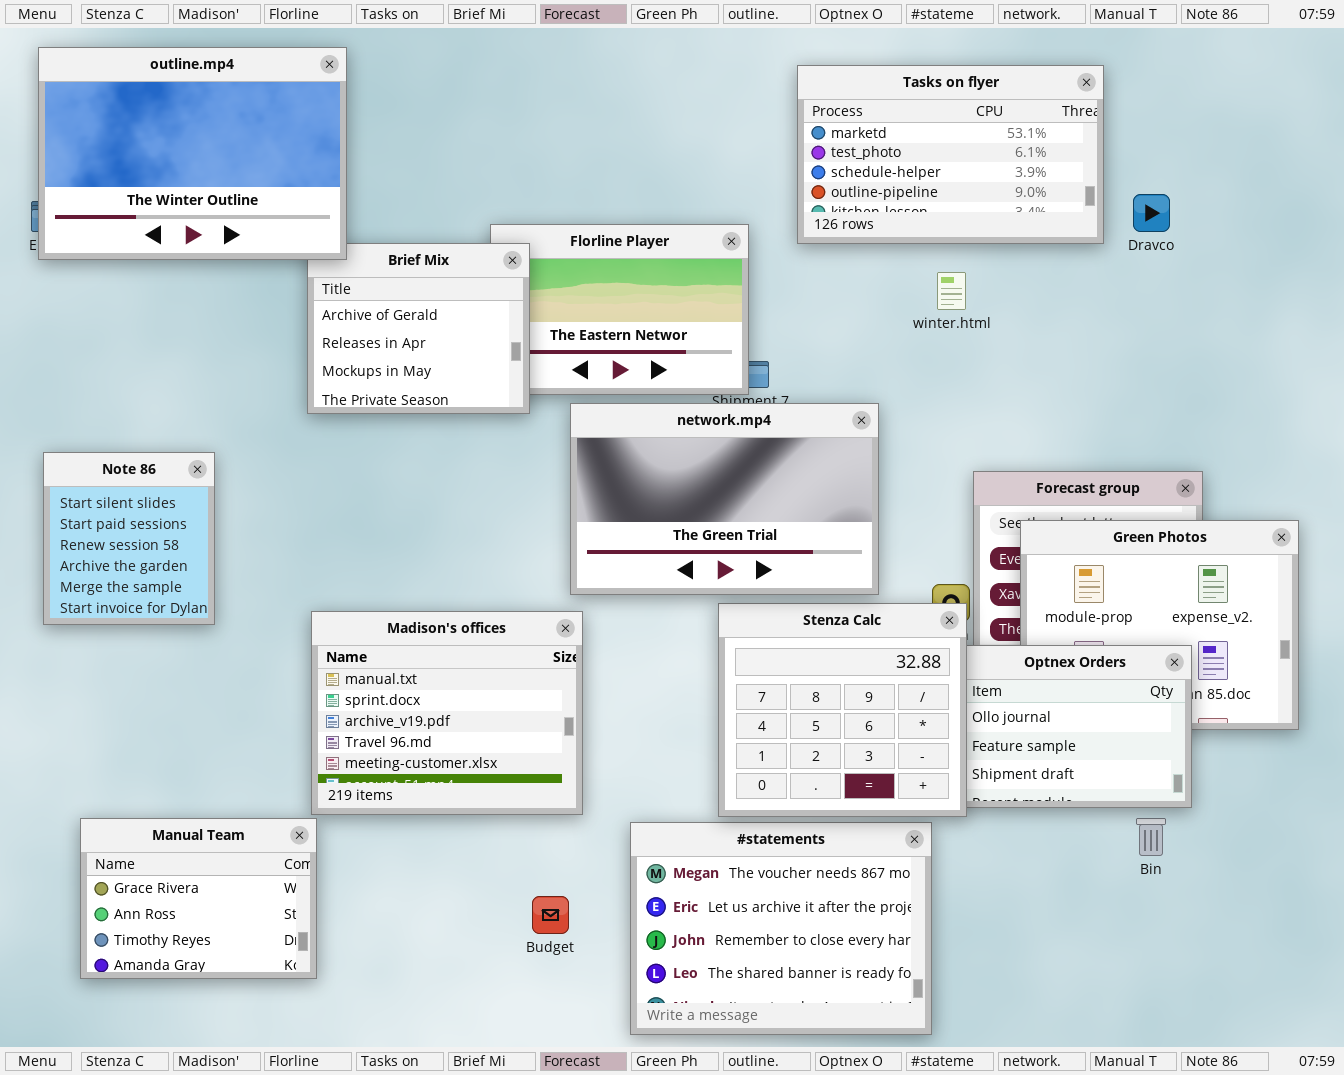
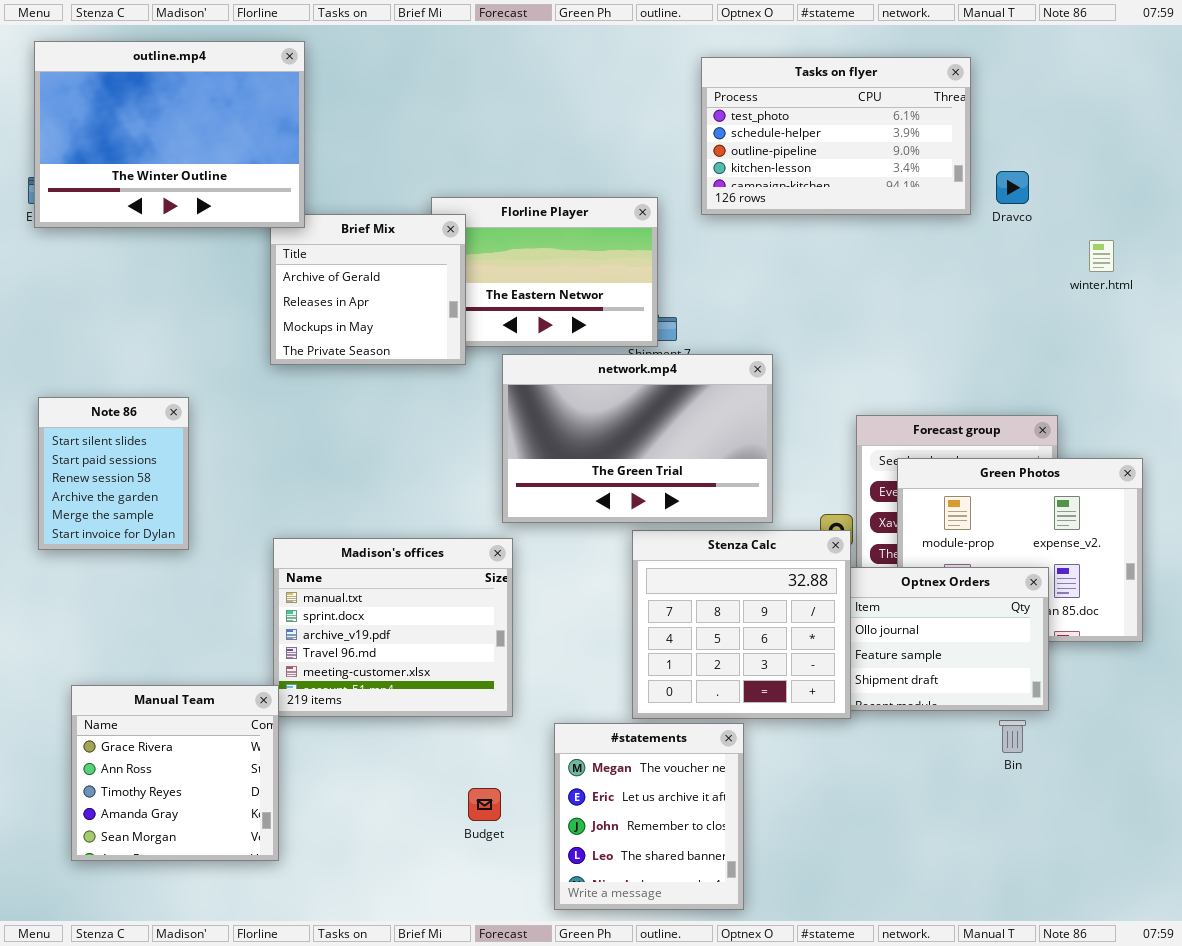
Tasks on flyer: [797,65,1104,244] -> [701,57,971,215], scrolled down 1 row
winter.html: [937,272,966,310] -> [1089,240,1114,272], moved
Manual Team: [80,818,317,979] -> [71,685,279,861], resized
#statements: [630,822,932,1035] -> [554,723,744,910], resized

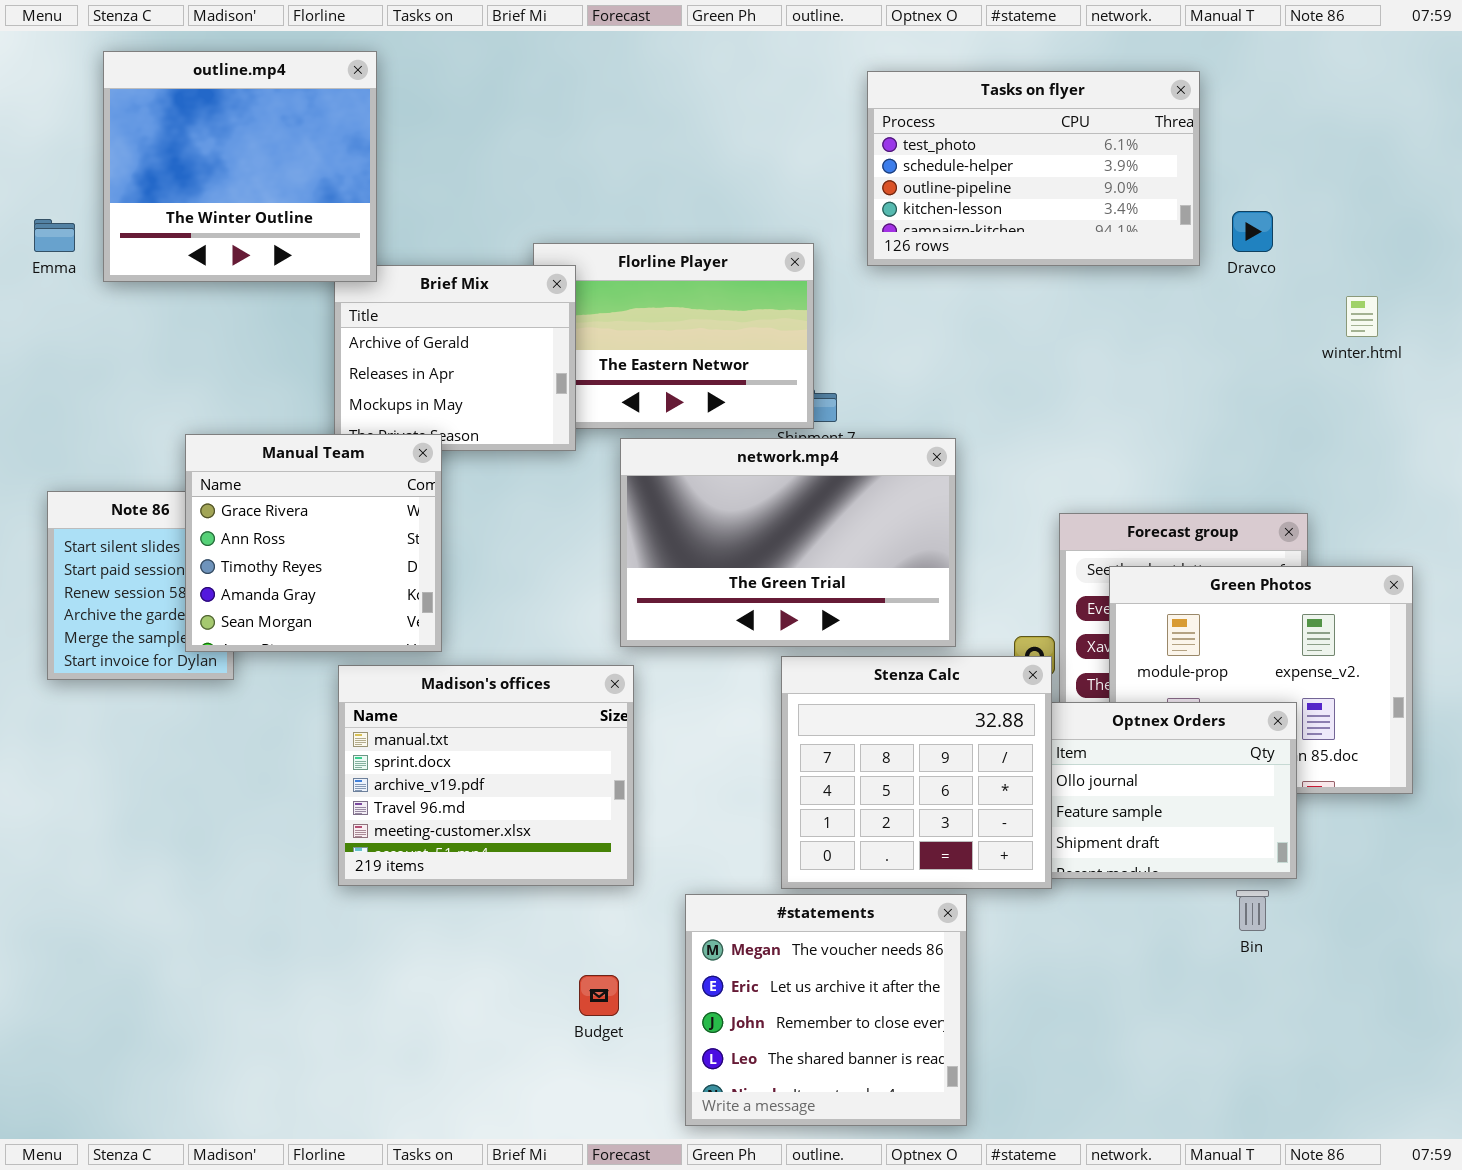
outline.mp4: [34,41,305,228] -> [103,51,377,282], resized
Manual Team: [71,685,279,861] -> [185,434,442,652], moved
#statements: [554,723,744,910] -> [685,894,967,1126], resized

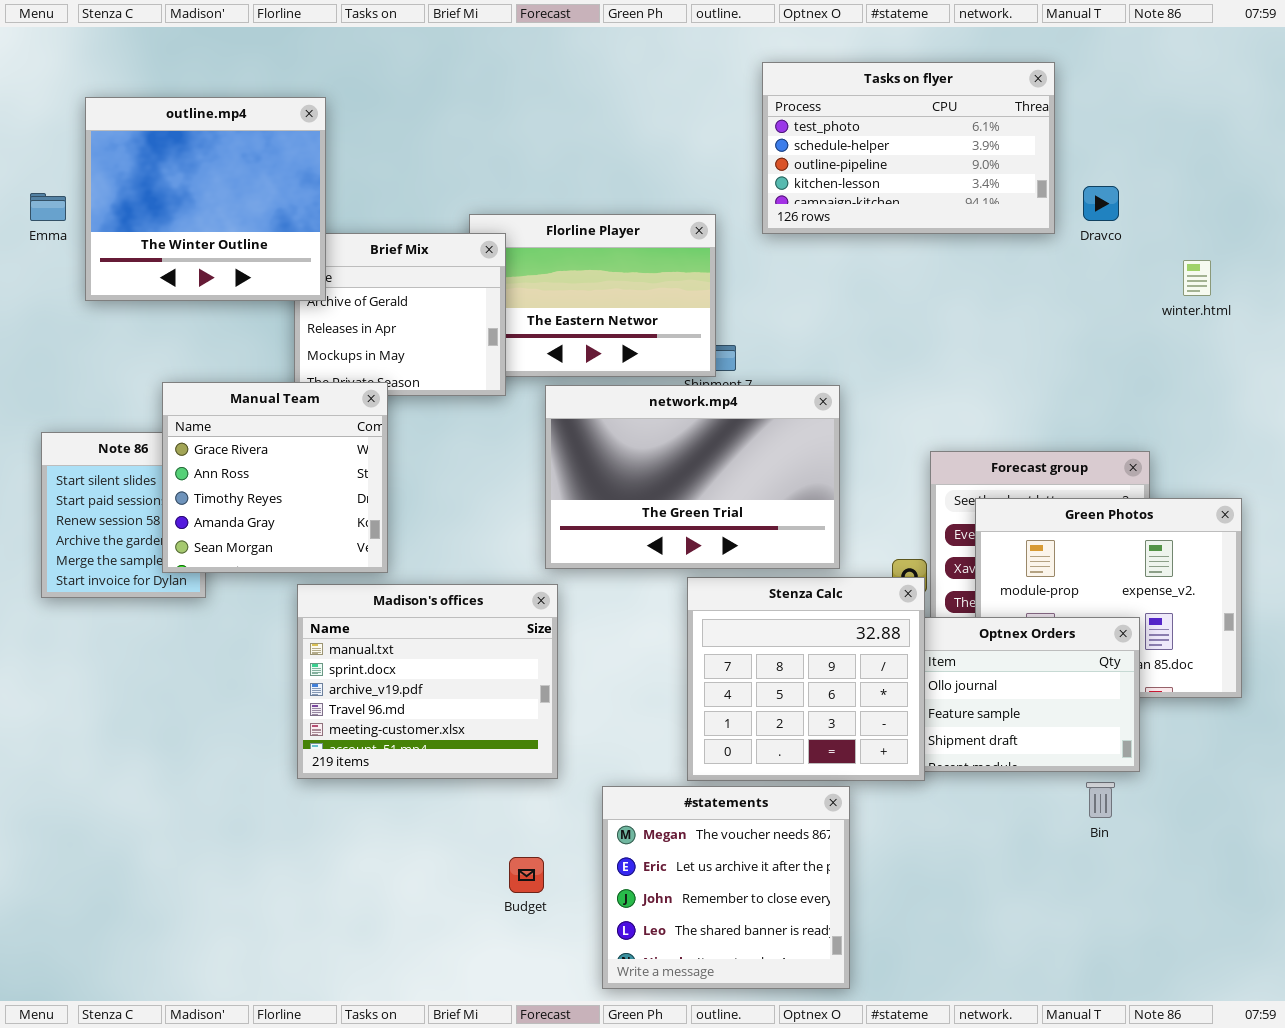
outline.mp4: [103,51,377,282] -> [85,97,326,301], moved

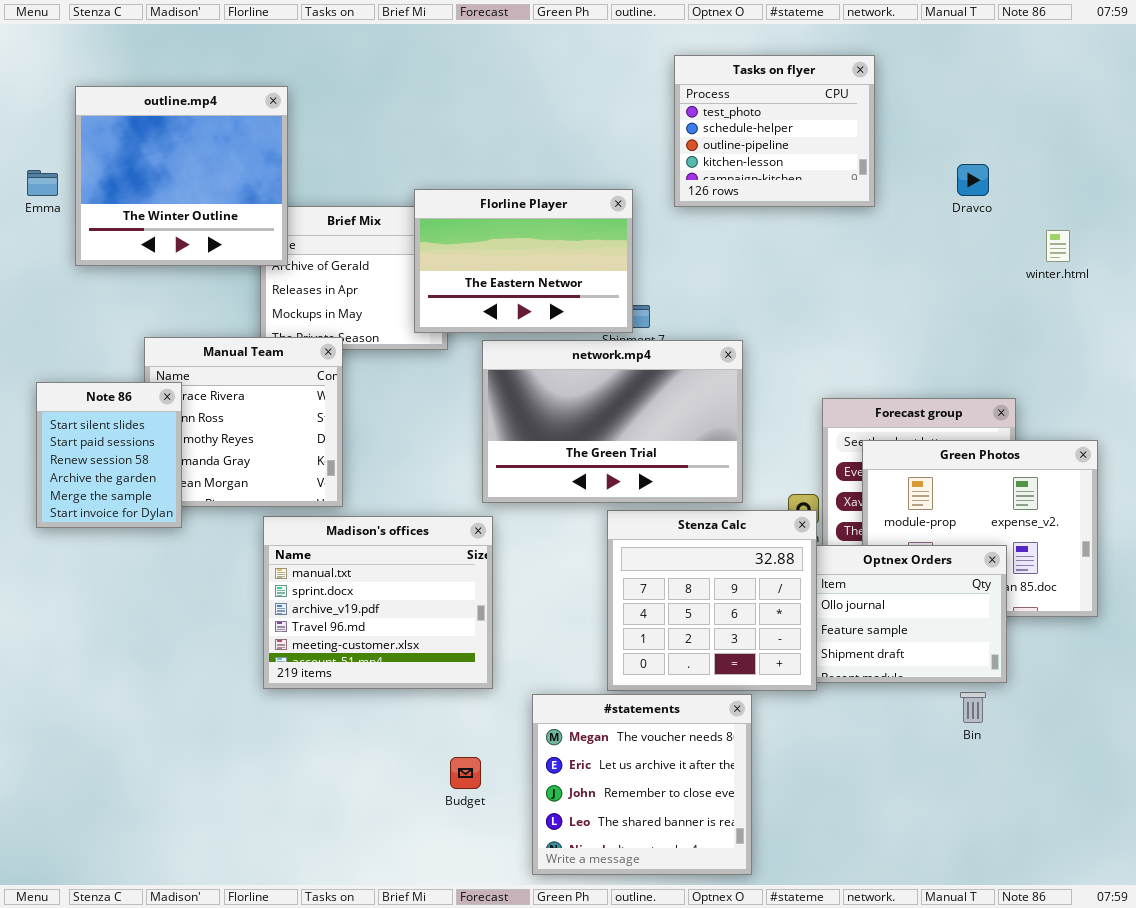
Tasks on flyer: [762,62,1055,234] -> [674,55,875,207], resized
Florline Player: [469,214,716,377] -> [414,189,633,333], raised
Note 86: [41,432,206,598] -> [36,382,182,528], raised

